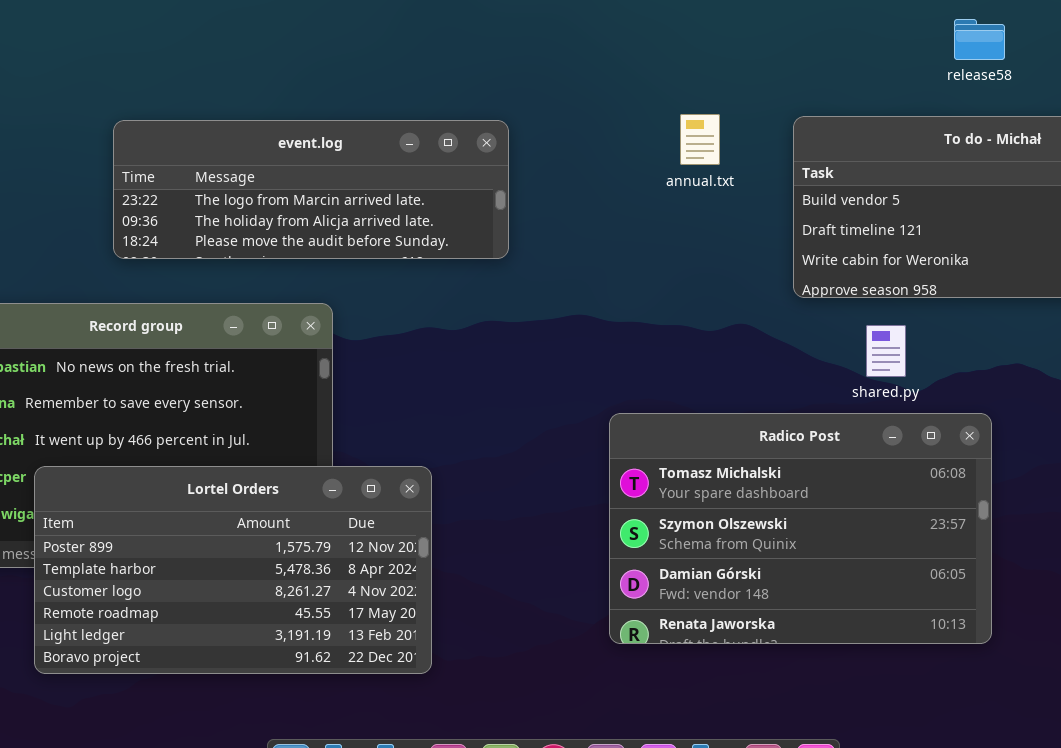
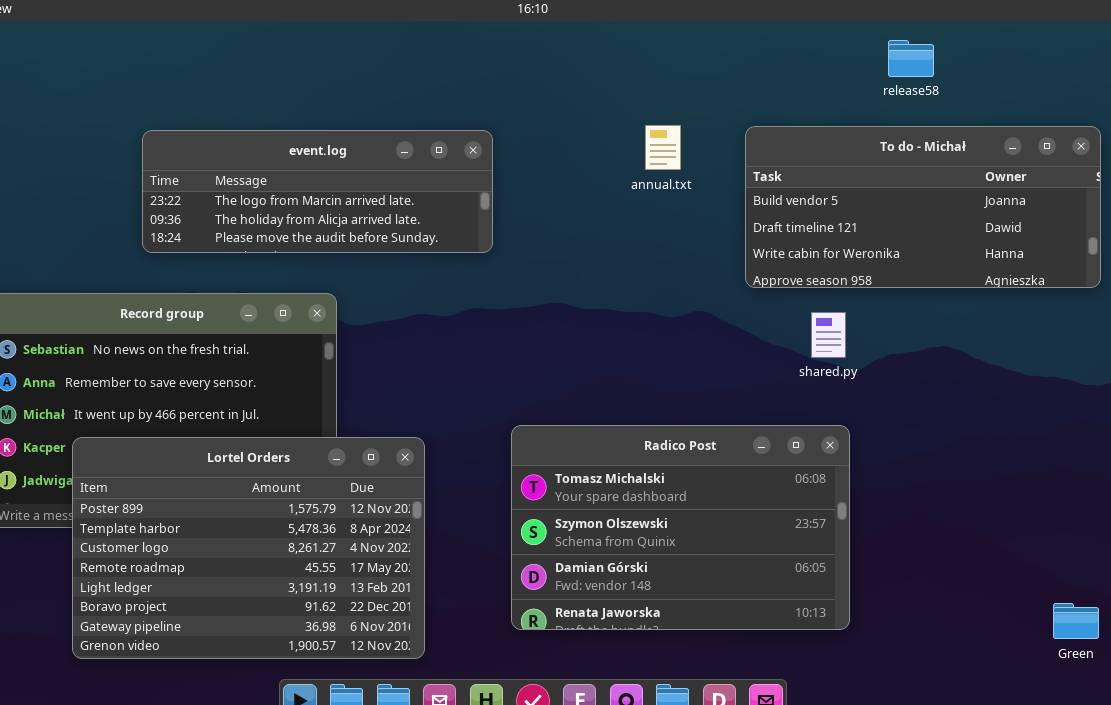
Radico Post: [609,413,992,644] -> [511,425,850,630], moved
Lortel Orders: [34,466,432,674] -> [72,437,425,659], resized

